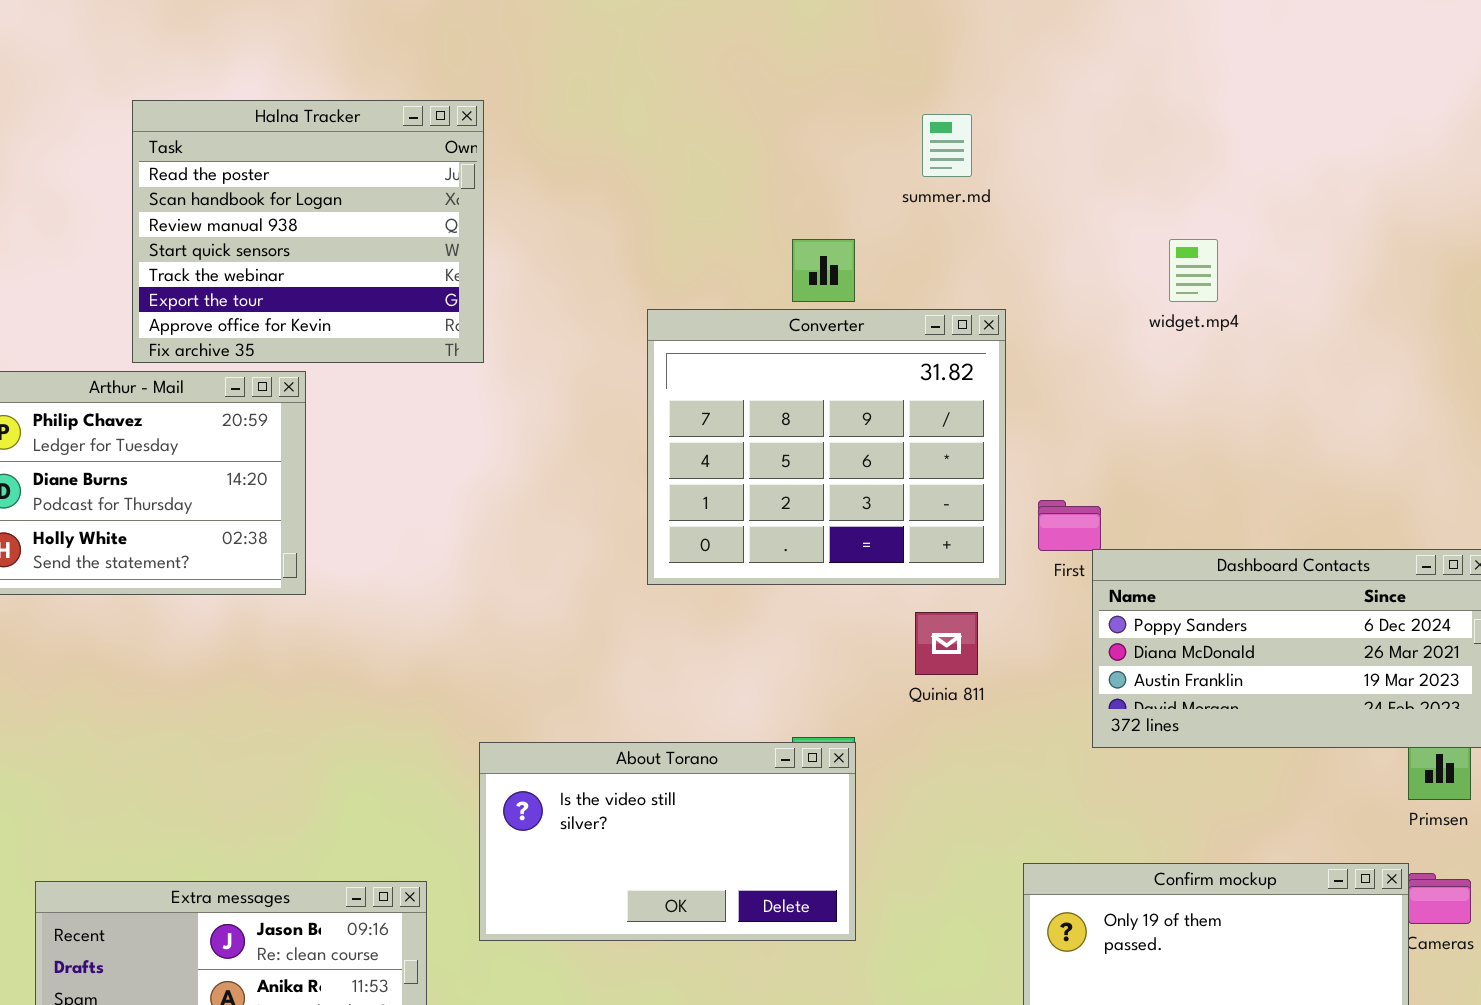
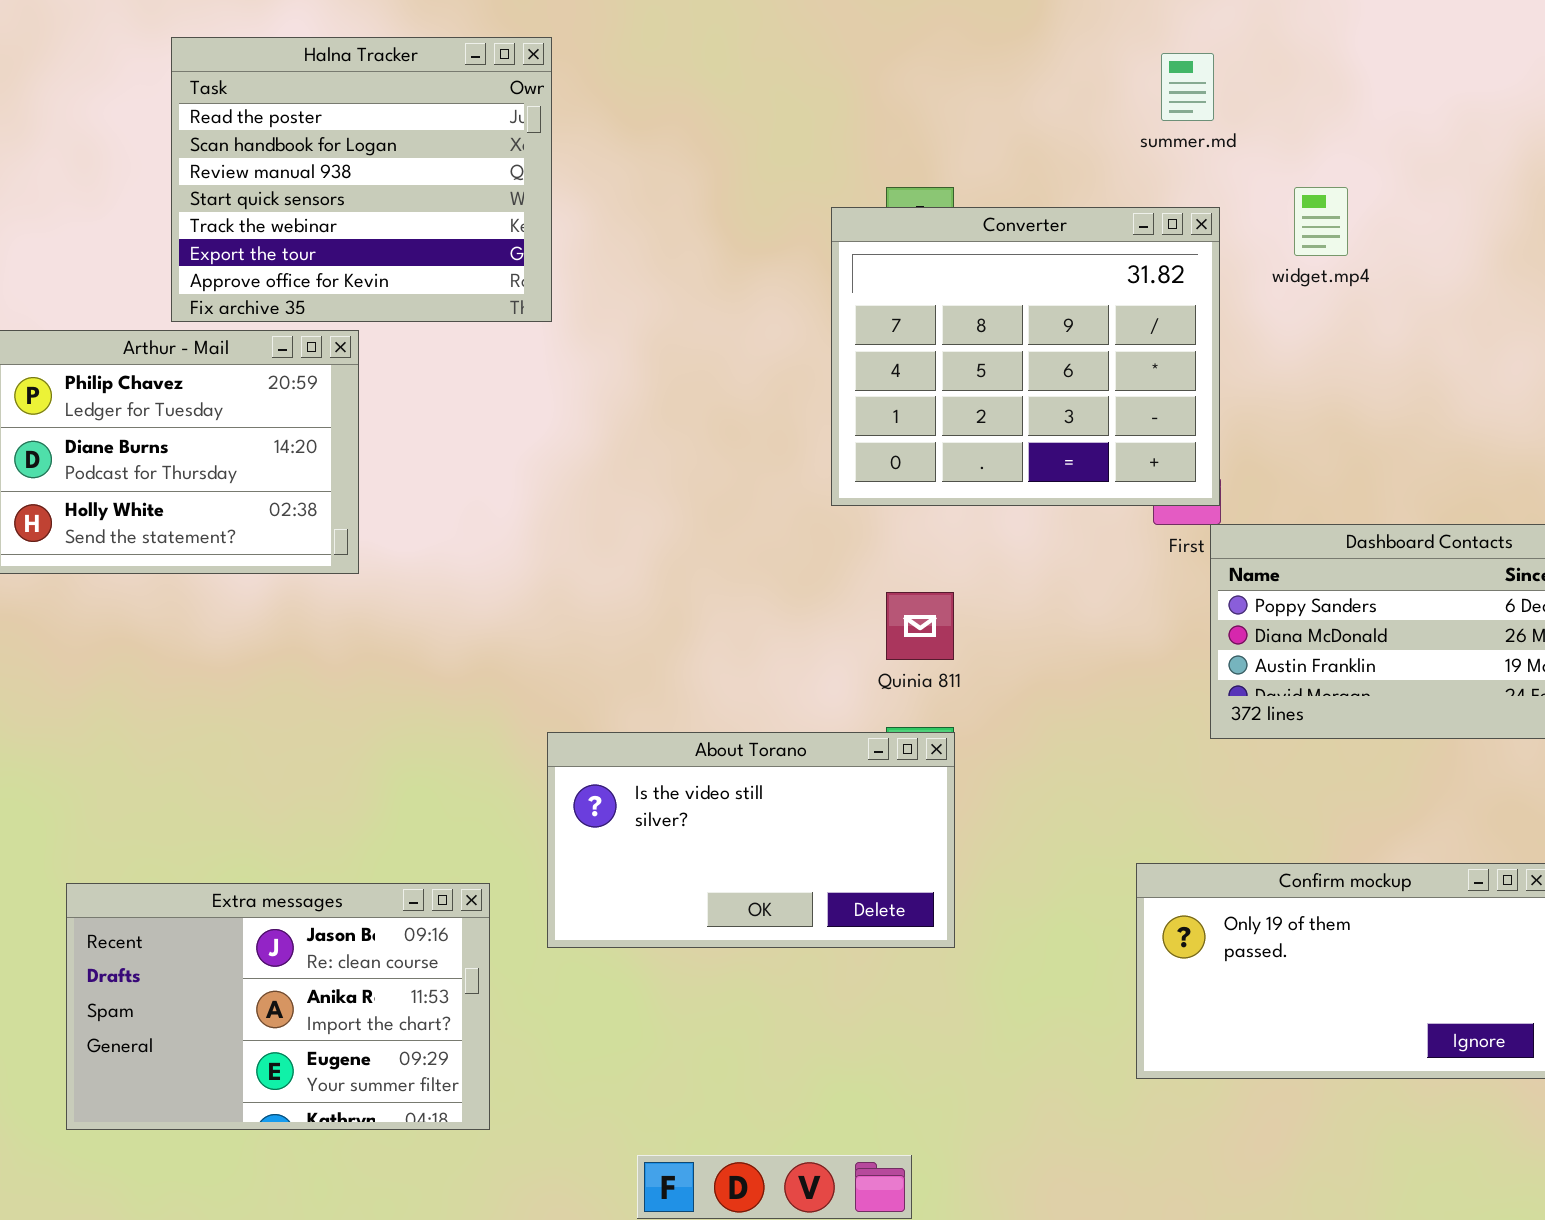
summer.md: [922,114,972,177] -> [1161,53,1214,121], moved
Converter: [647,309,1006,585] -> [831,207,1220,506], moved
Quinia 811: [915,612,978,675] -> [886,592,954,660], moved

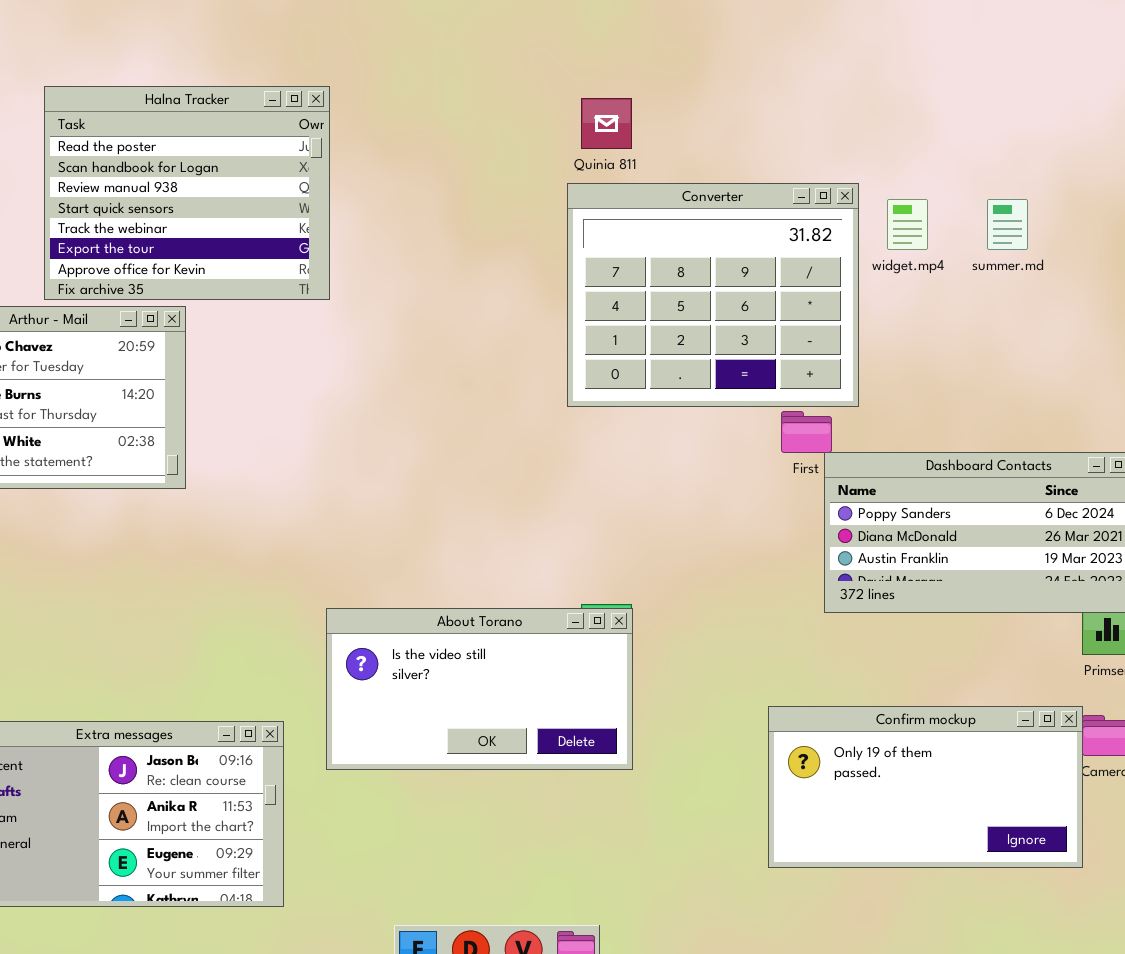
summer.md: [1161,53,1214,121] -> [987,199,1028,250], moved
Converter: [831,207,1220,506] -> [567,183,859,407], moved
Quinia 811: [886,592,954,660] -> [581,98,632,149], moved

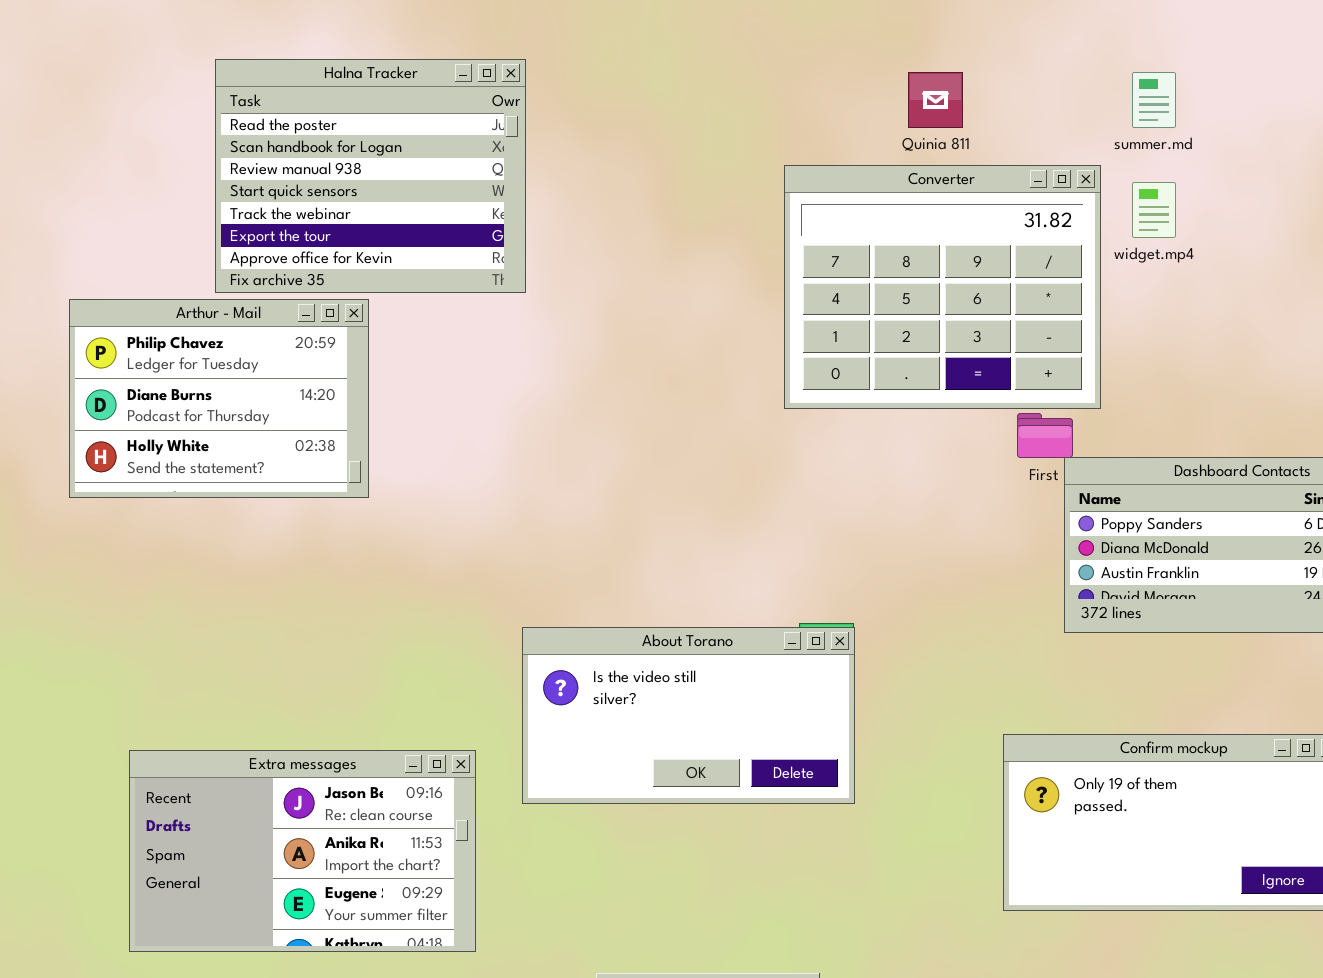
Quinia 811: [581,98,632,149] -> [908,72,963,128], moved
summer.md: [987,199,1028,250] -> [1132,72,1176,128], moved

